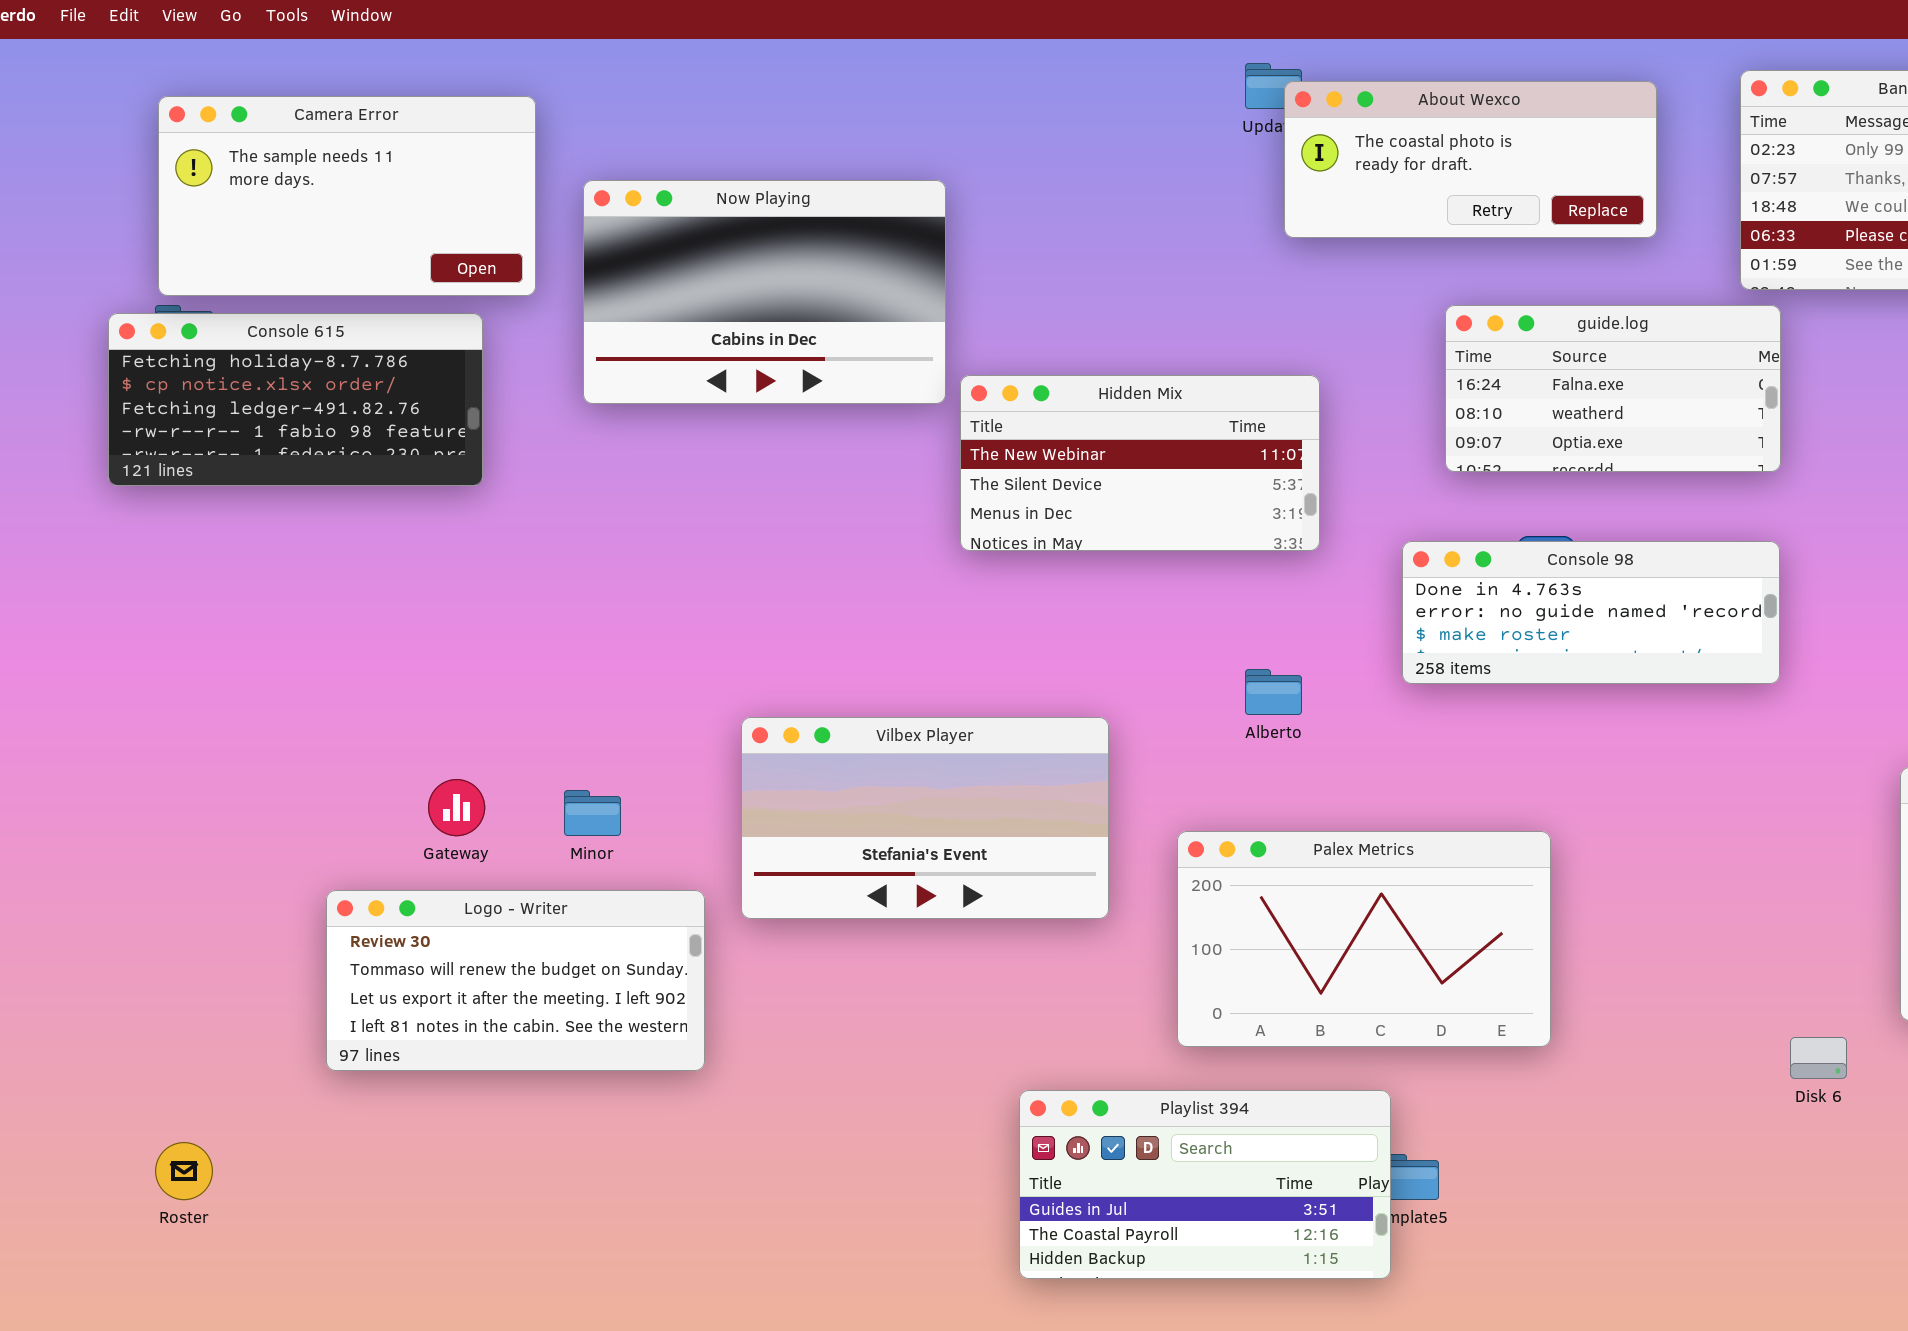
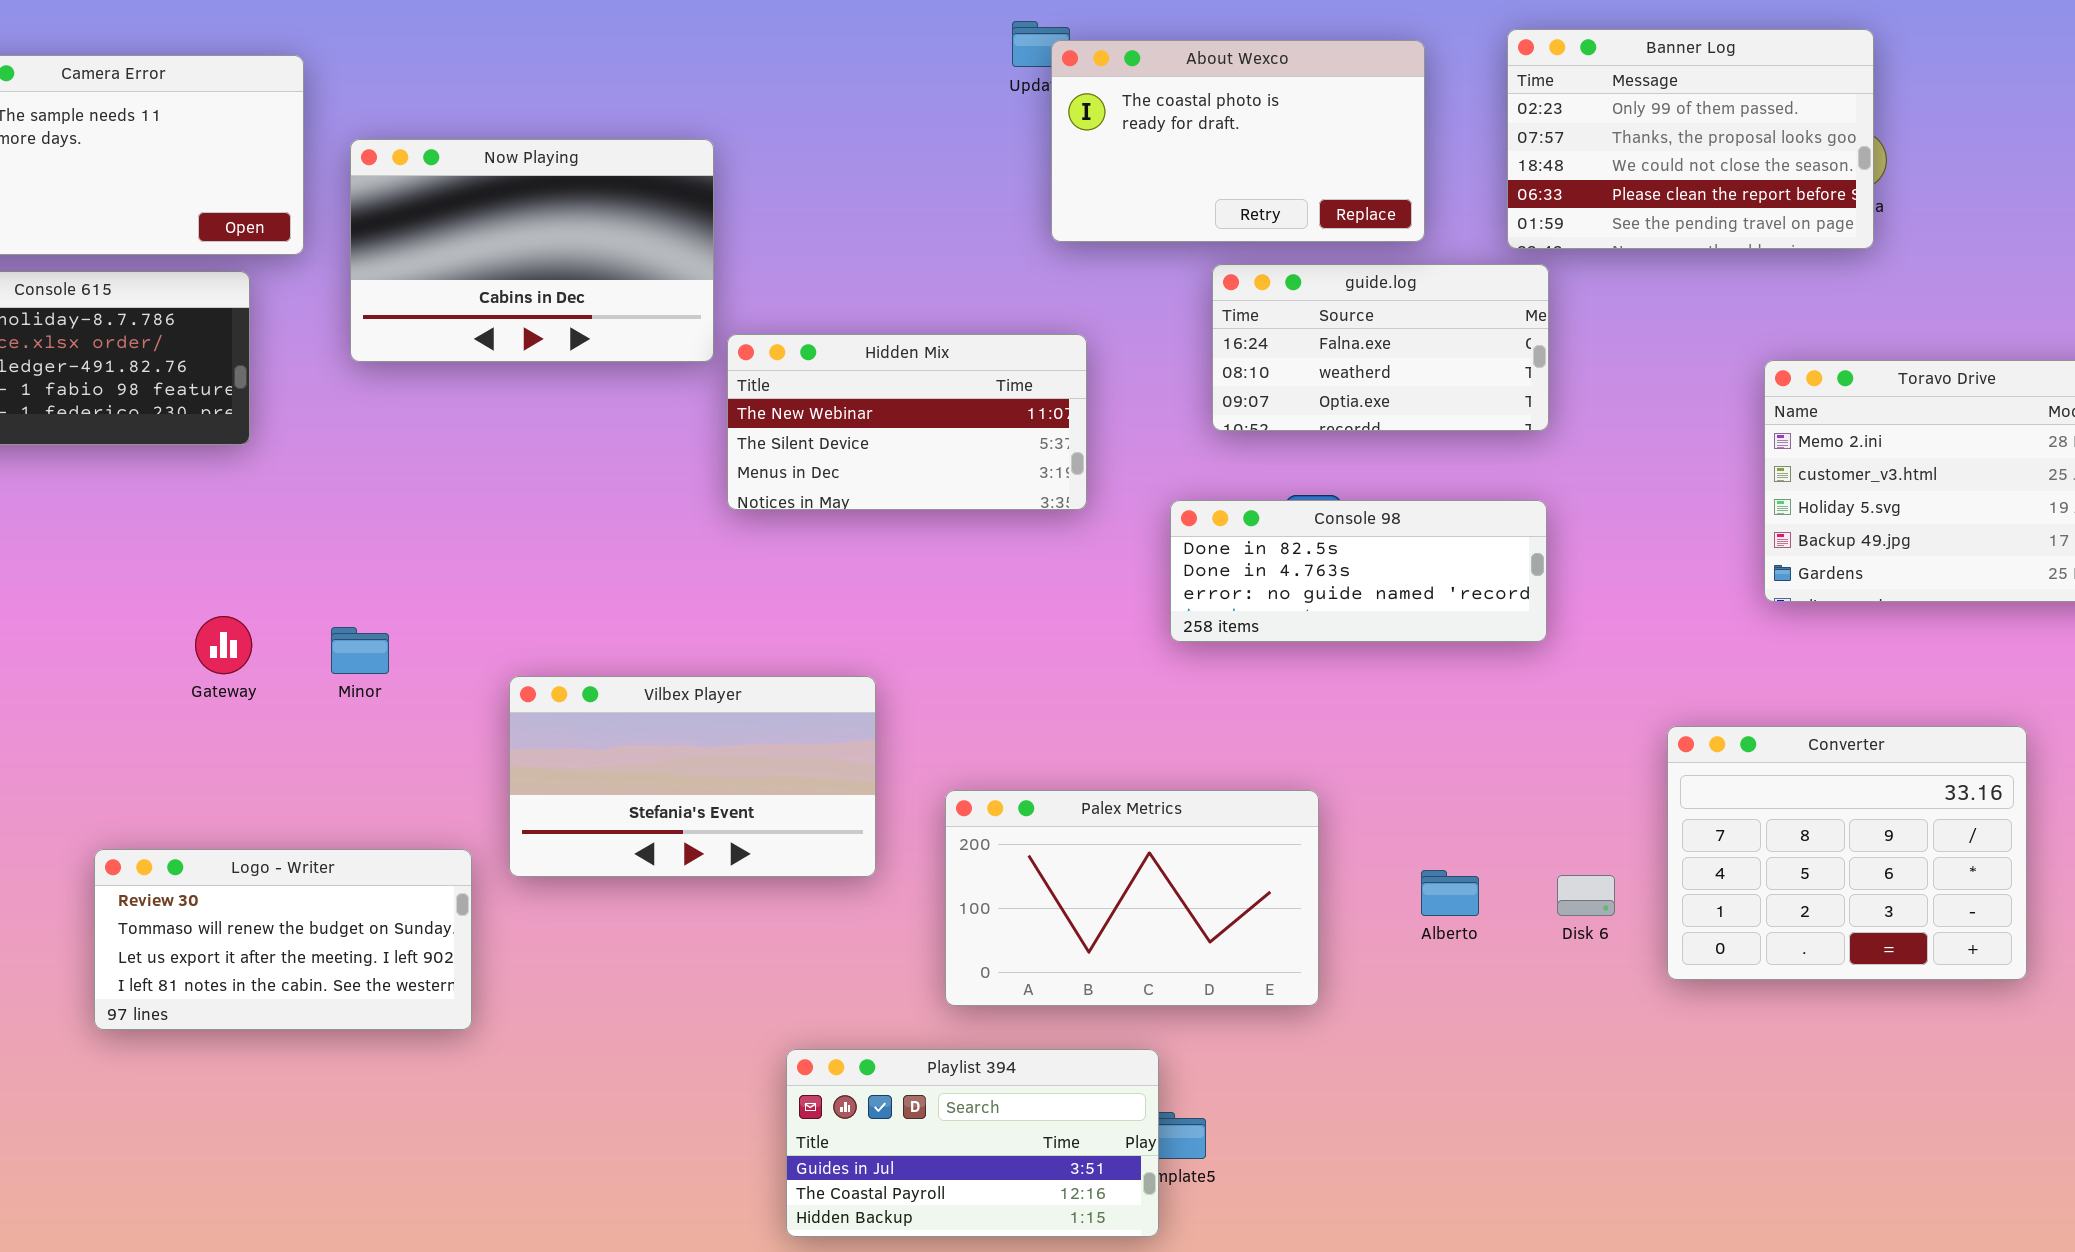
About Wexco: [1284,81,1657,238] -> [1051,40,1425,242], resized
Console 98: [1402,541,1780,684] -> [1170,500,1547,642], scrolled up 1 row
Alberto: [1245,669,1302,715] -> [1421,870,1479,916], moved
Gateway: [428,779,485,836] -> [195,616,252,674], moved
Minor: [564,790,621,836] -> [331,627,389,674], moved
Disk 6: [1790,1037,1847,1079] -> [1557,875,1615,916], moved

